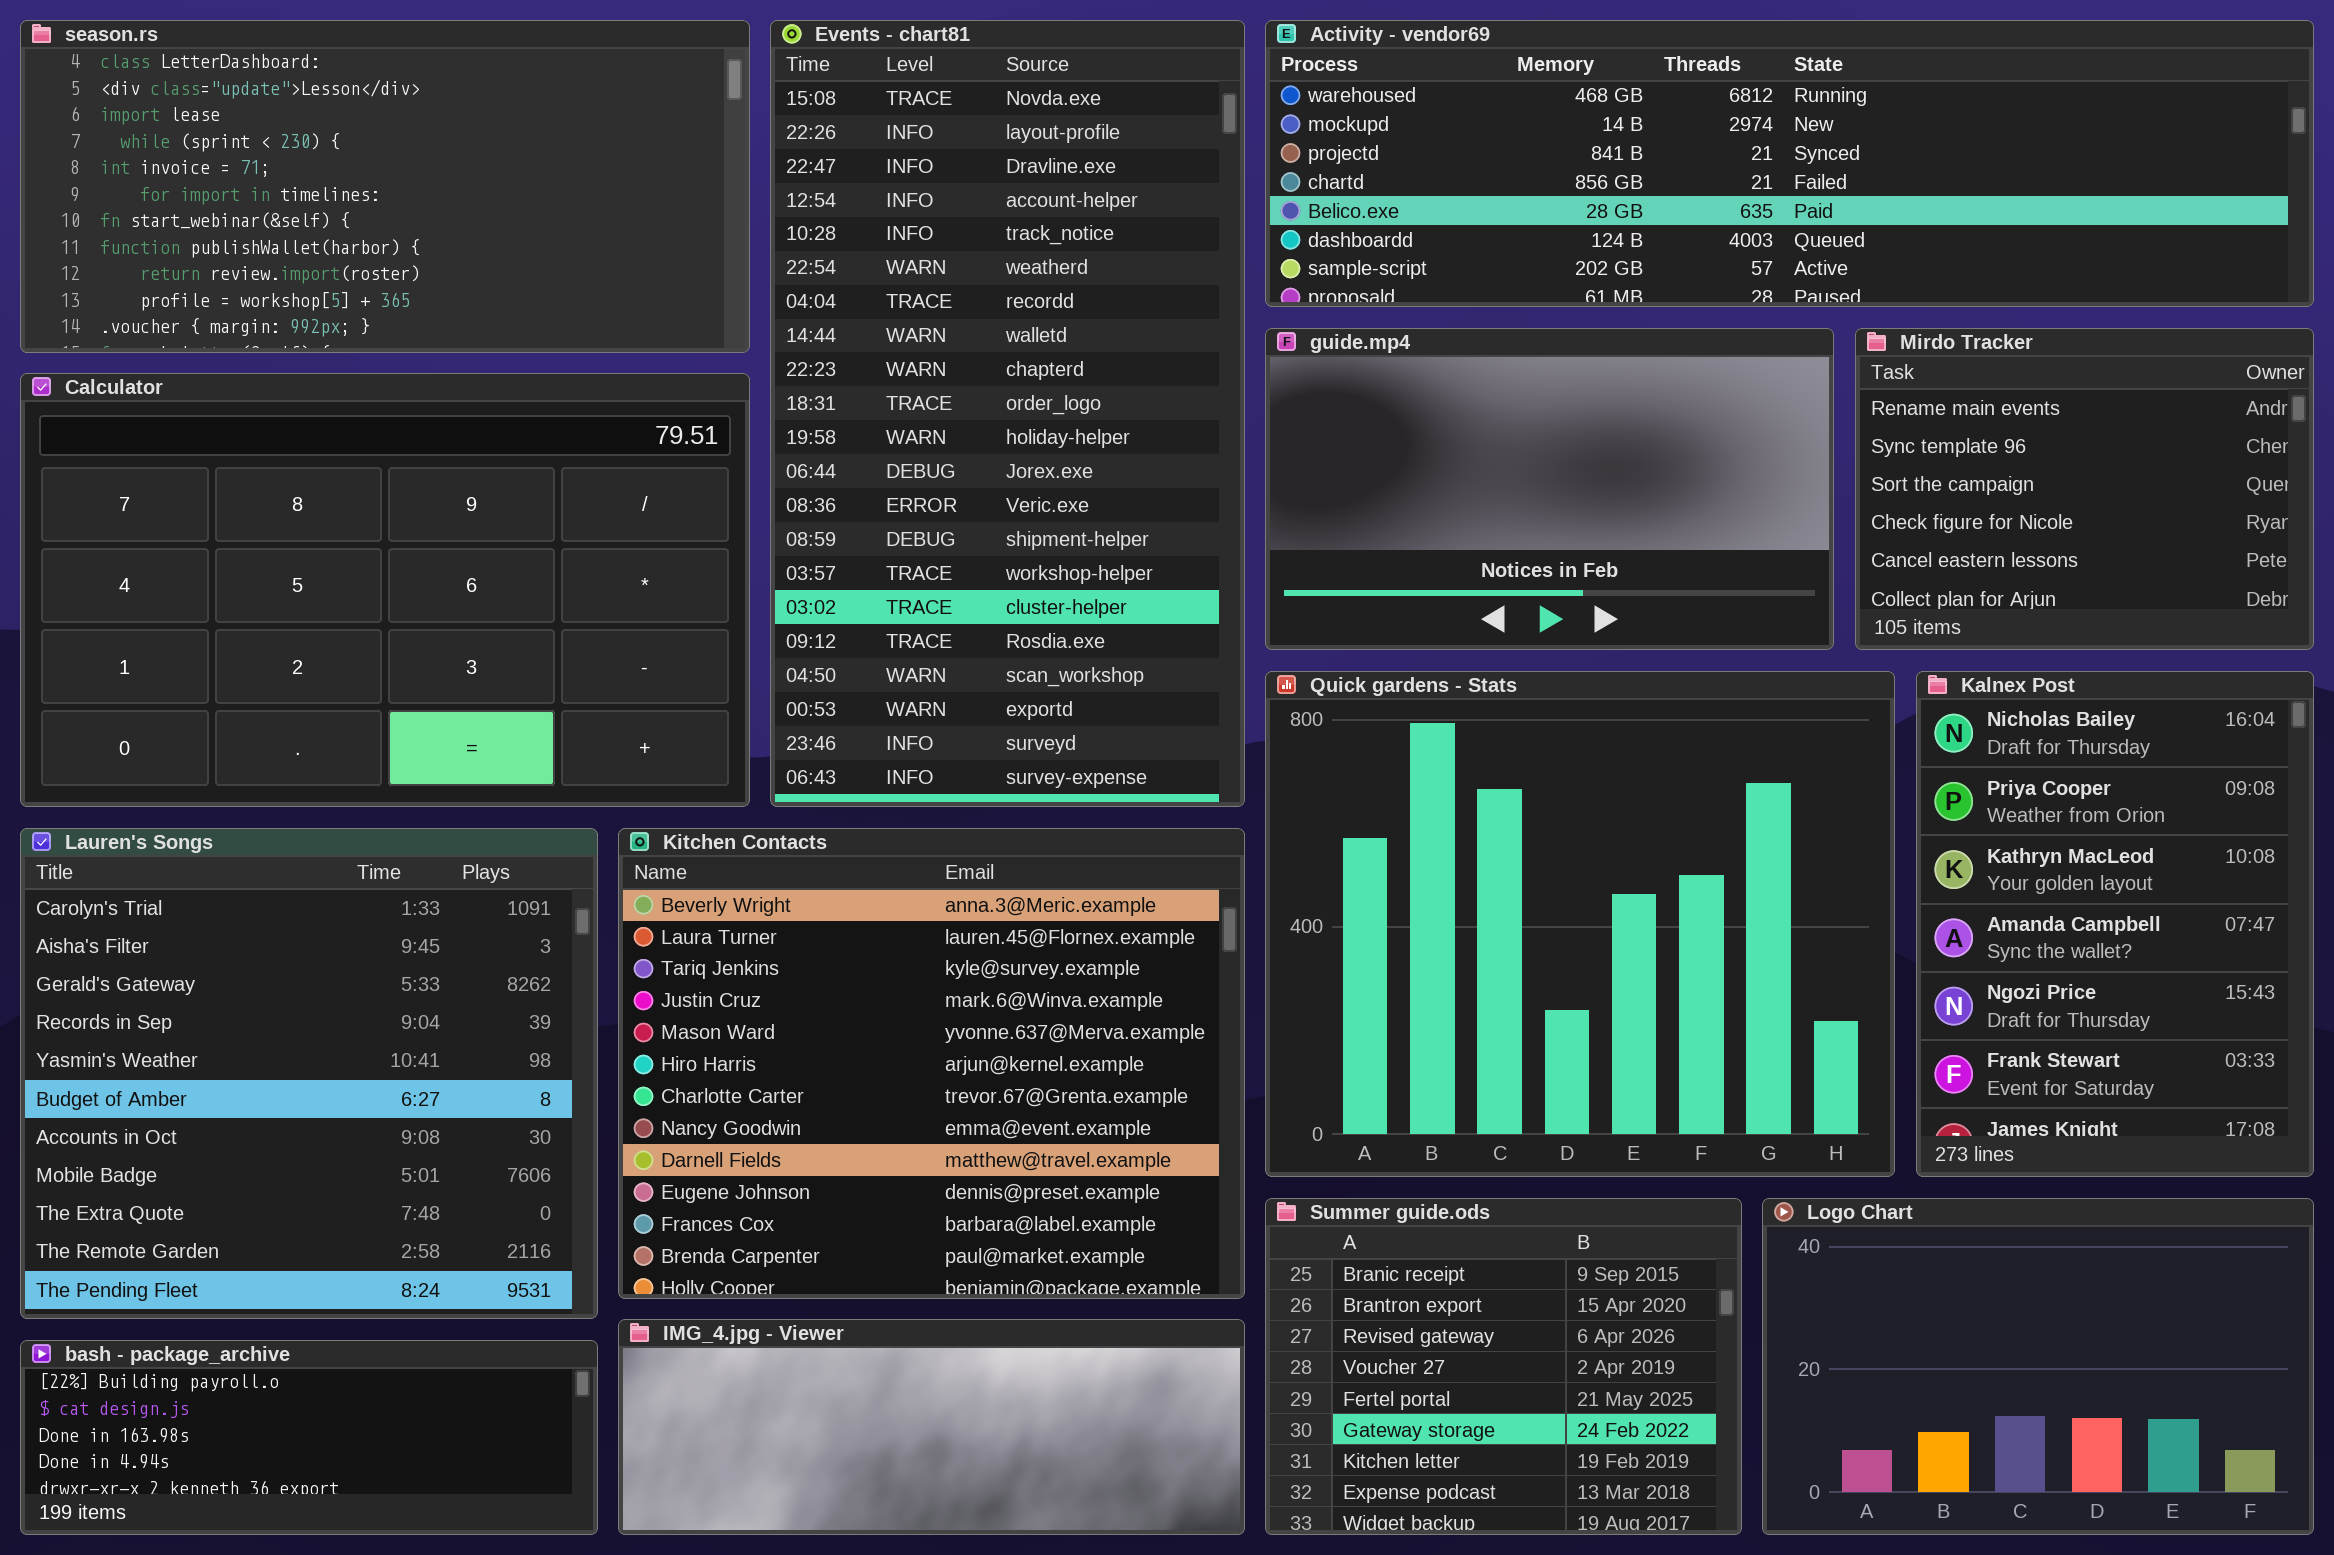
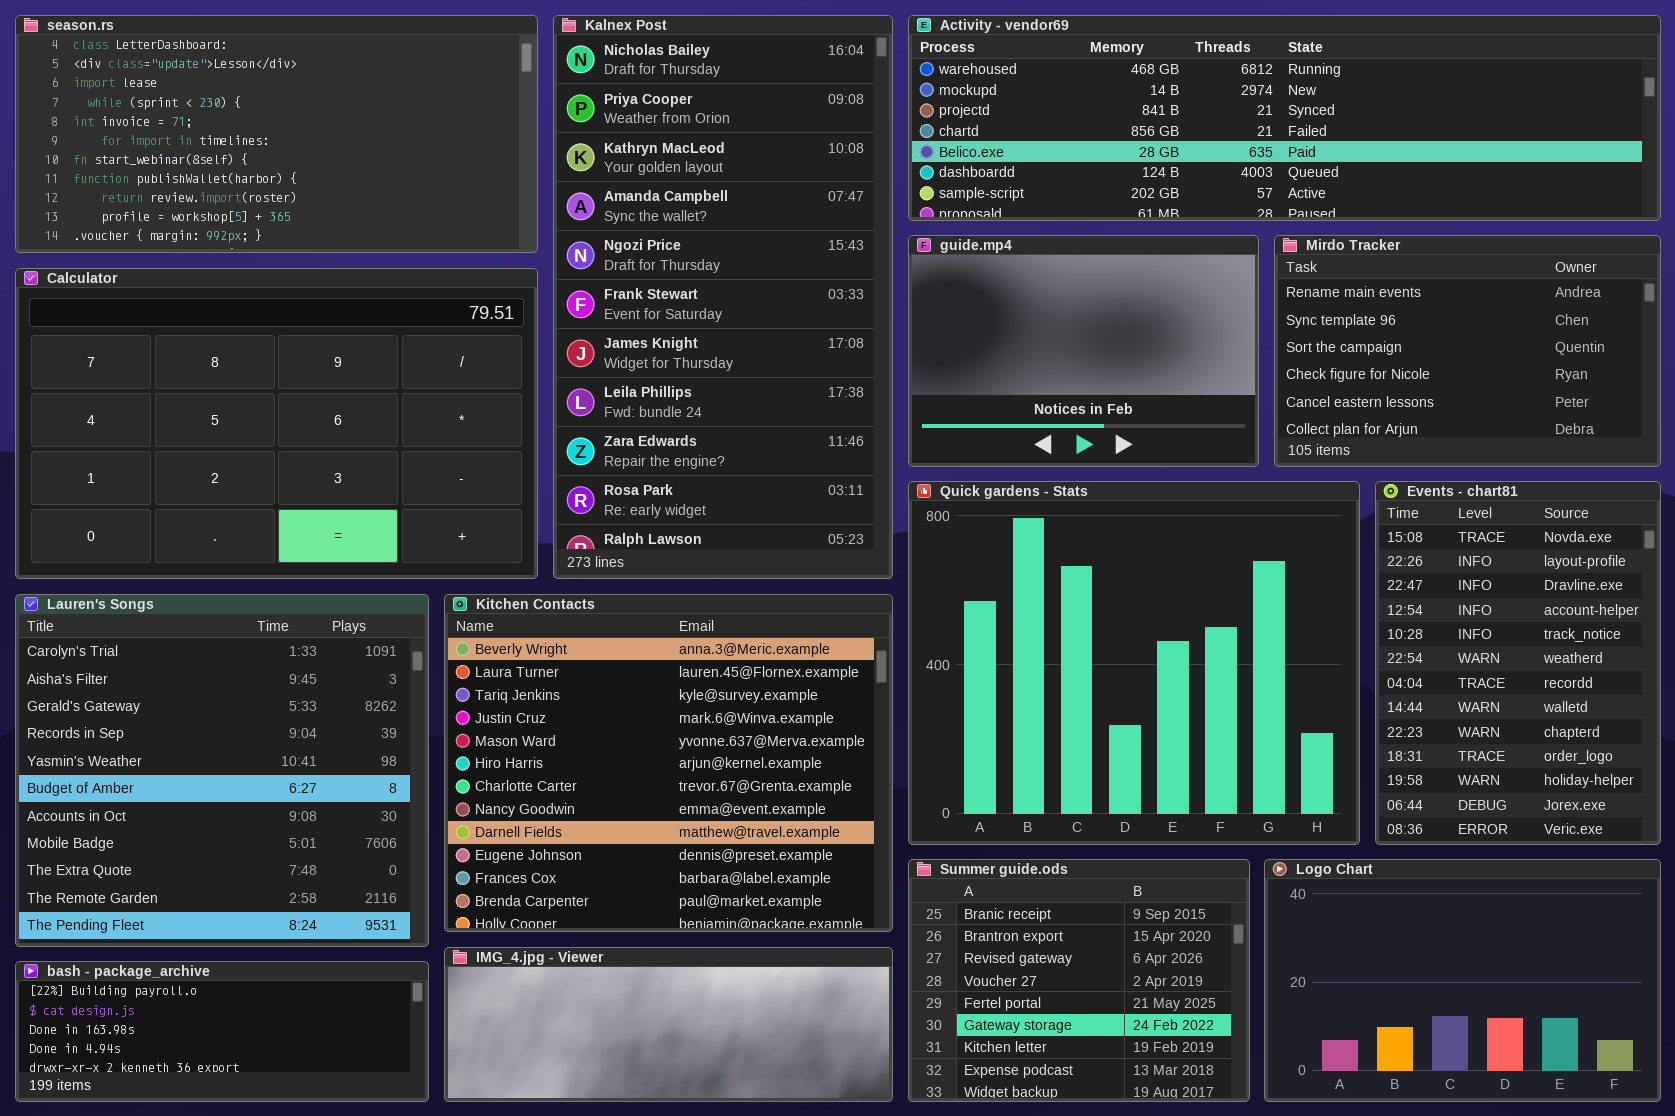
Events - chart81: [770,20,1245,807] -> [1375,481,1661,845], moved, resized
guide.mp4: [1265,328,1834,650] -> [908,235,1259,467], resized
Mirdo Tracker: [1855,328,2314,650] -> [1274,235,1661,467], resized
Kalnex Post: [1916,671,2314,1177] -> [553,15,893,579], moved, resized

